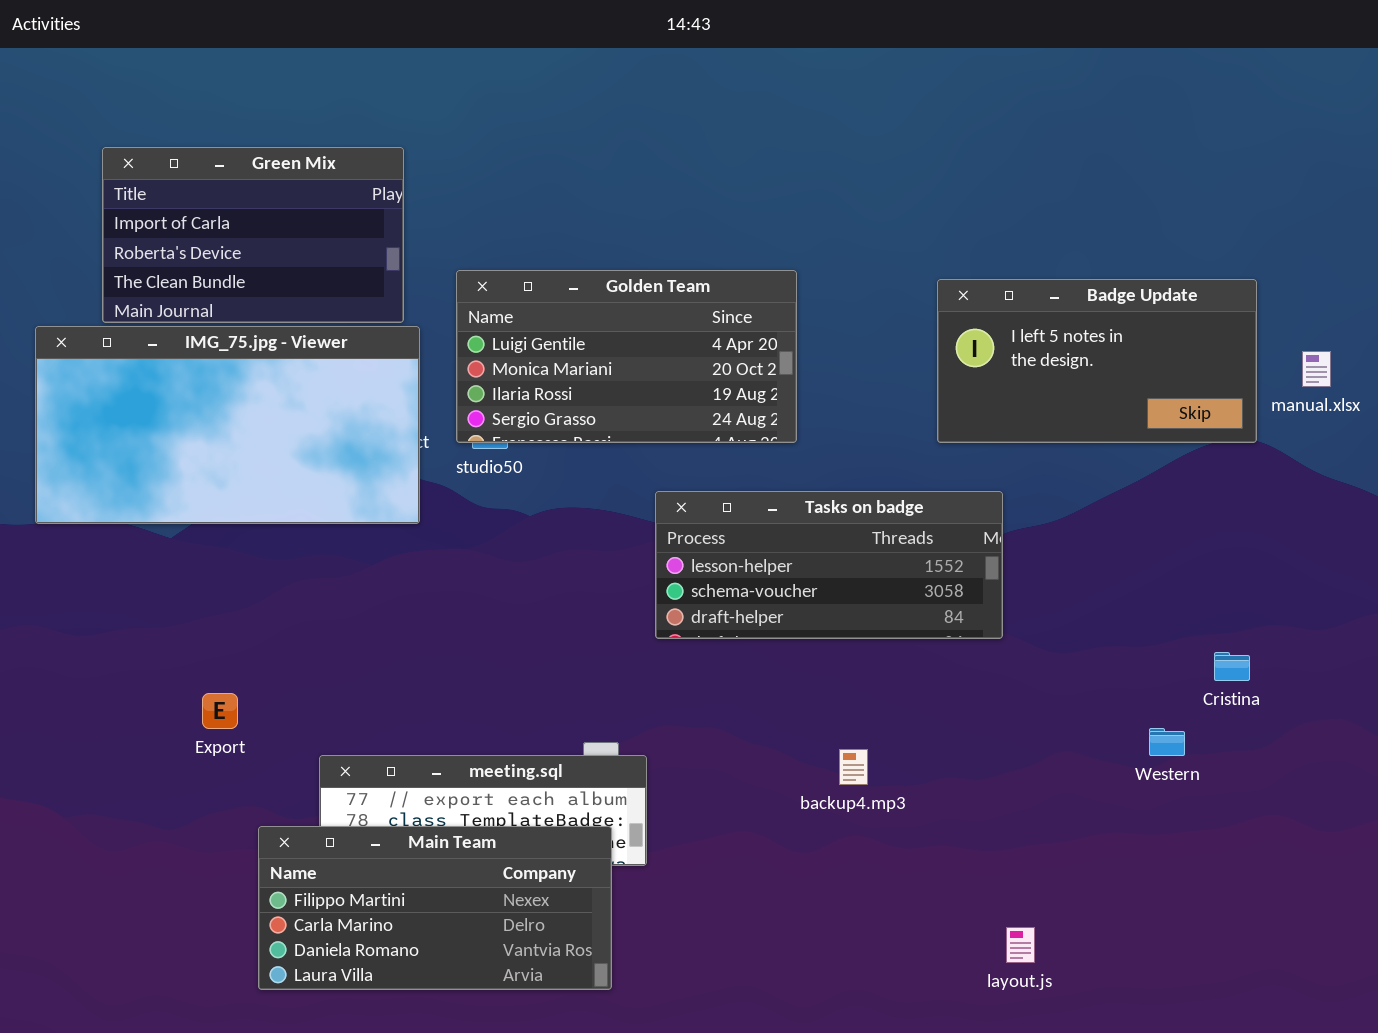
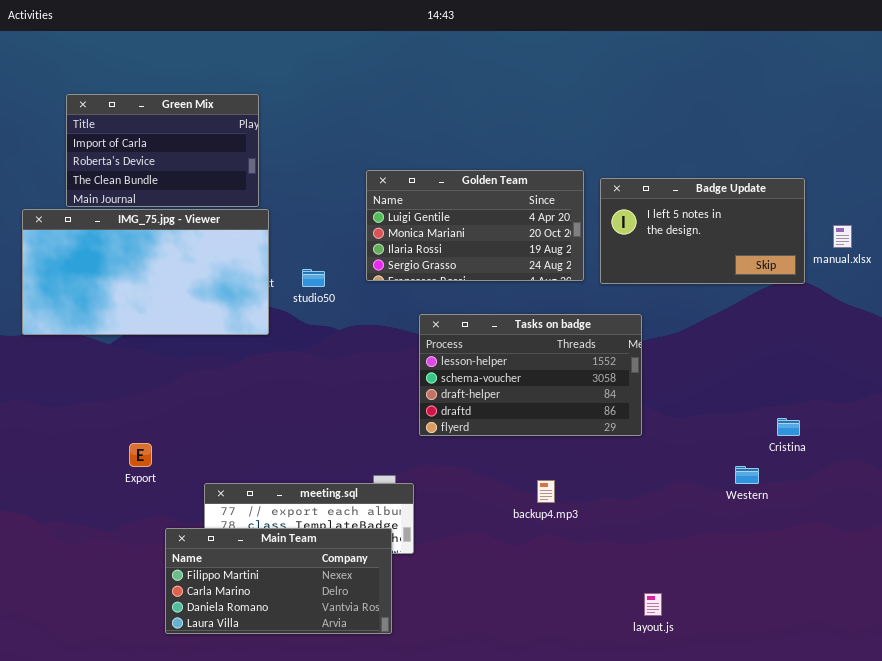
Golden Team: [456,270,797,443] -> [366,170,584,281], moved
Tasks on badge: [655,491,1003,639] -> [419,314,642,436], resized

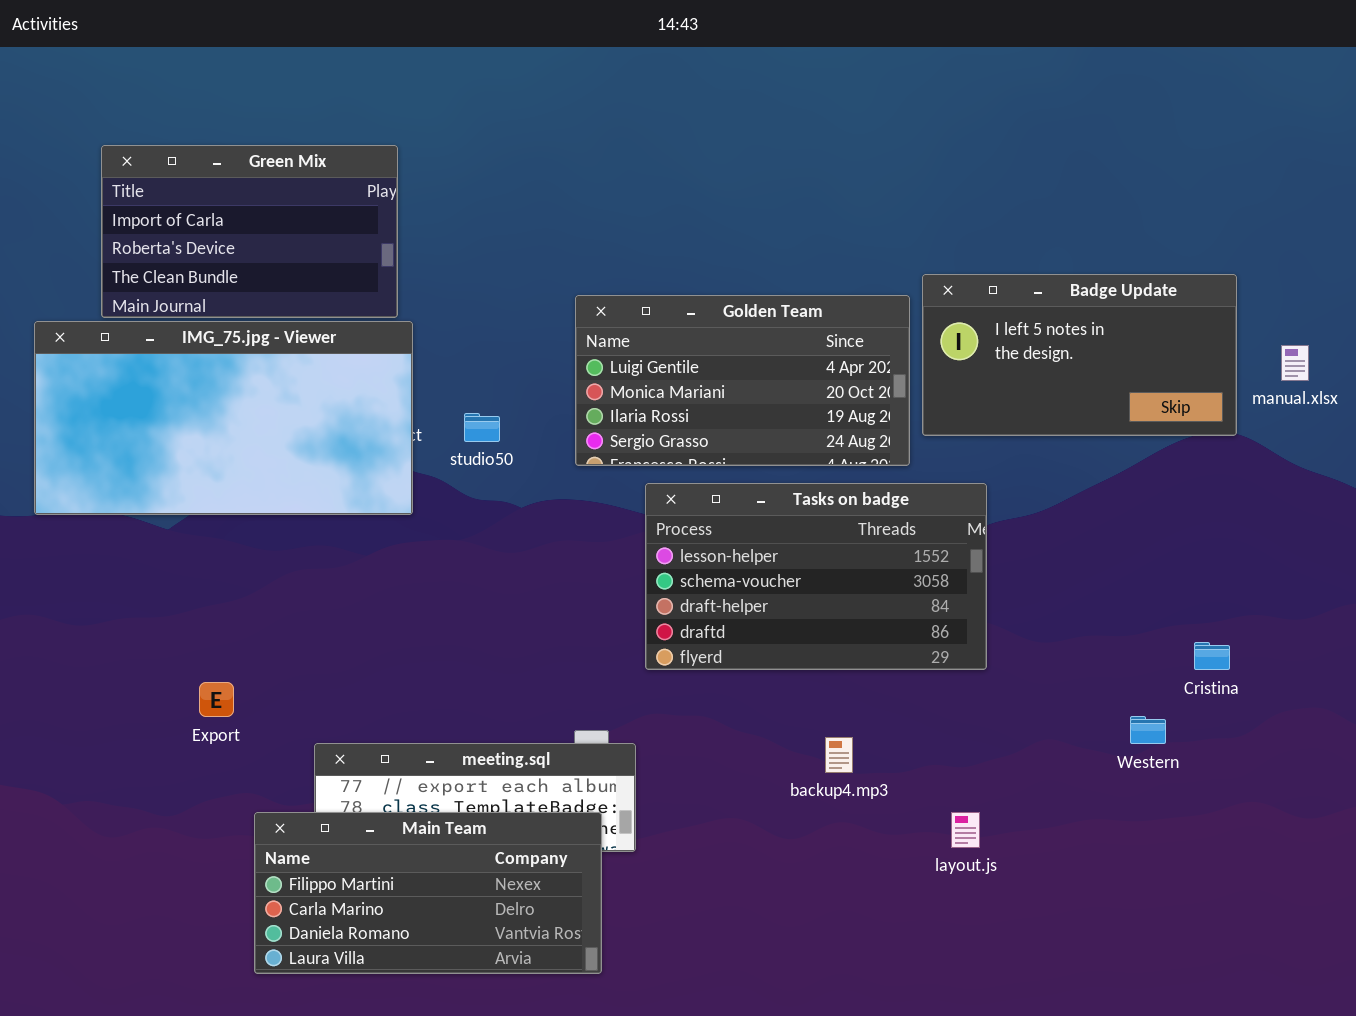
Golden Team: [366,170,584,281] -> [575,295,910,466], moved
layout.js: [644,593,662,616] -> [951,812,980,848], moved

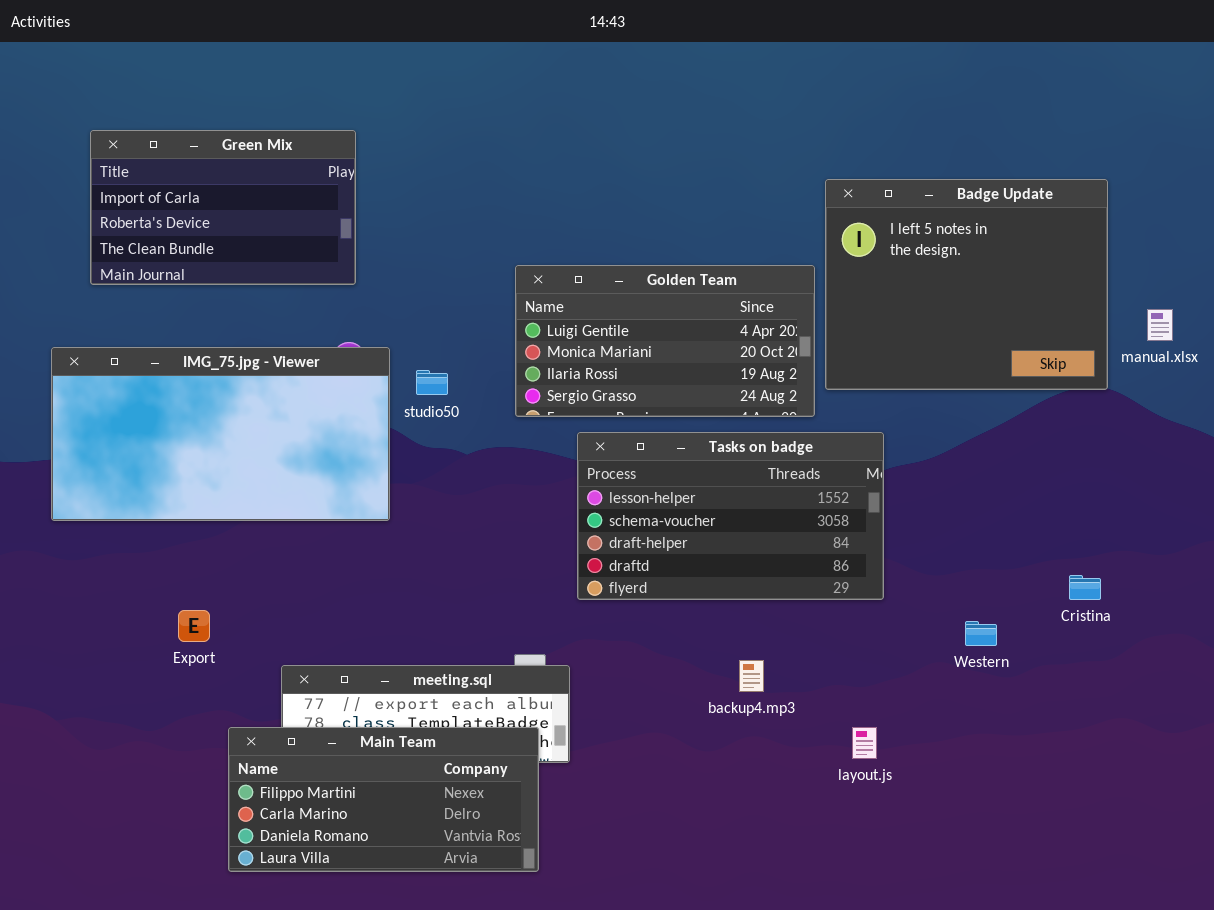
Badge Update: [922,274,1237,436] -> [825,179,1108,390], resized
IMG_75.jpg - Viewer: [34,321,413,515] -> [51,347,390,521], moved
Western: [1130,716,1166,744] -> [965,621,997,646], moved

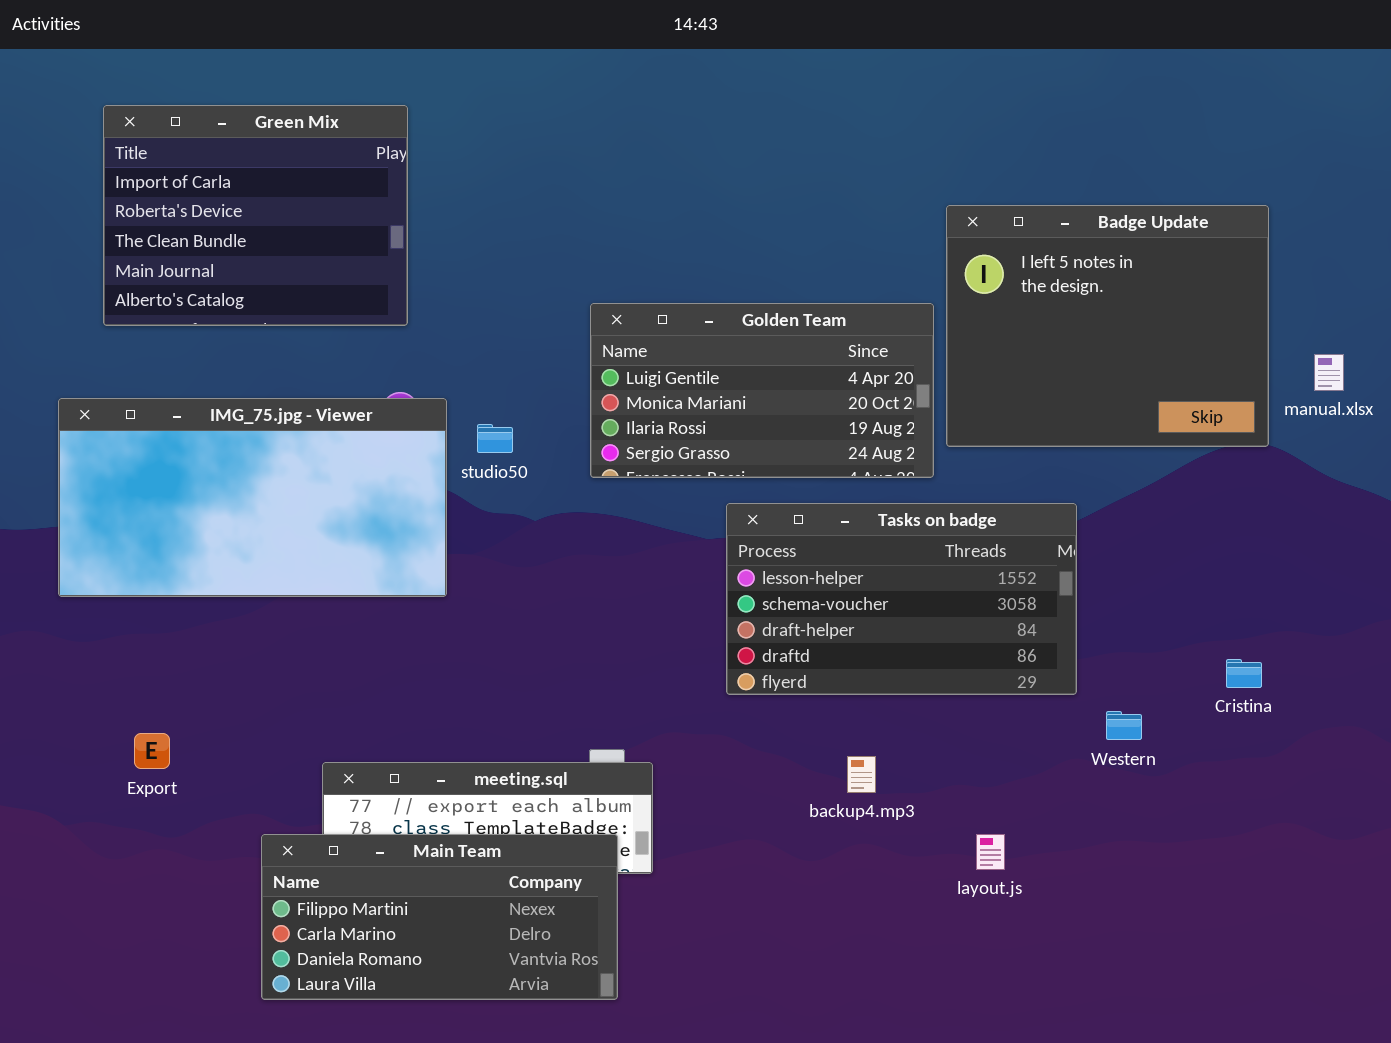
Green Mix: [90,130,356,285] -> [103,105,408,326], resized
Tasks on badge: [577,432,884,600] -> [726,503,1077,695], moved
Export: [178,610,210,642] -> [134,733,170,769], moved

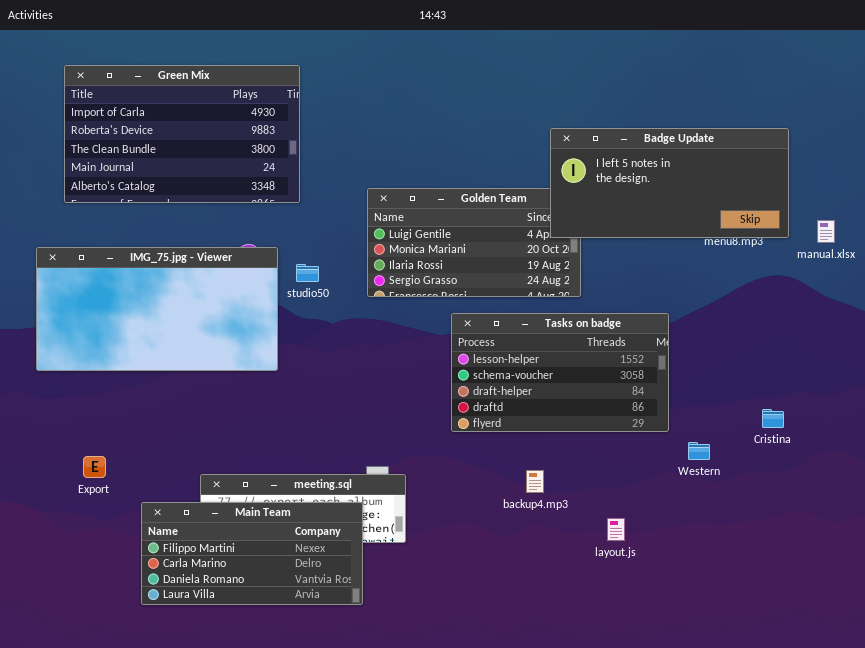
Green Mix: [103,105,408,326] -> [64,65,300,203], resized
Badge Update: [946,205,1269,447] -> [550,128,789,238], resized
Main Team: [261,834,618,1000] -> [141,502,363,605], moved

